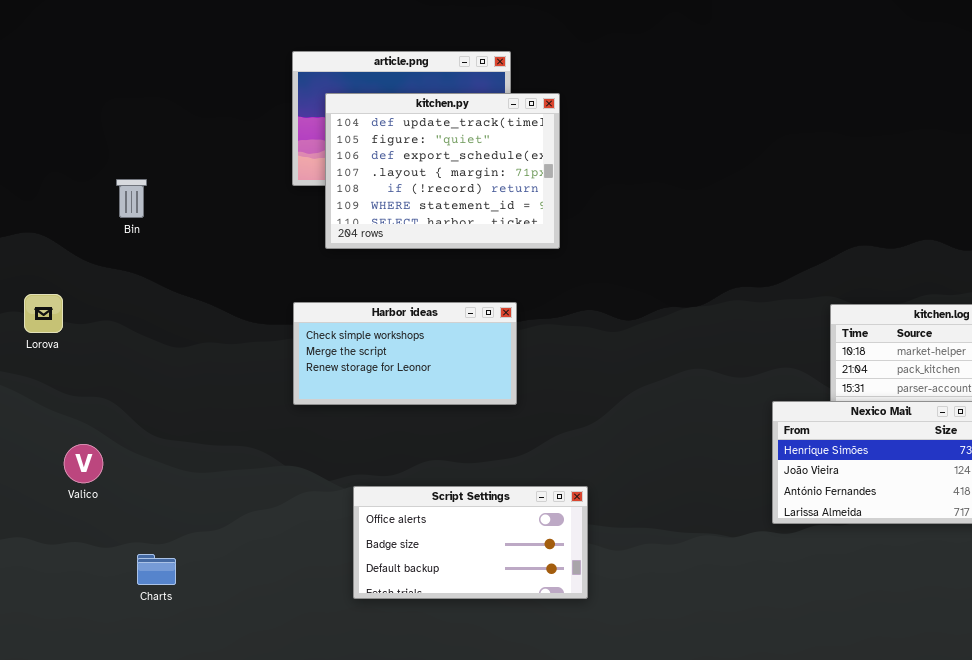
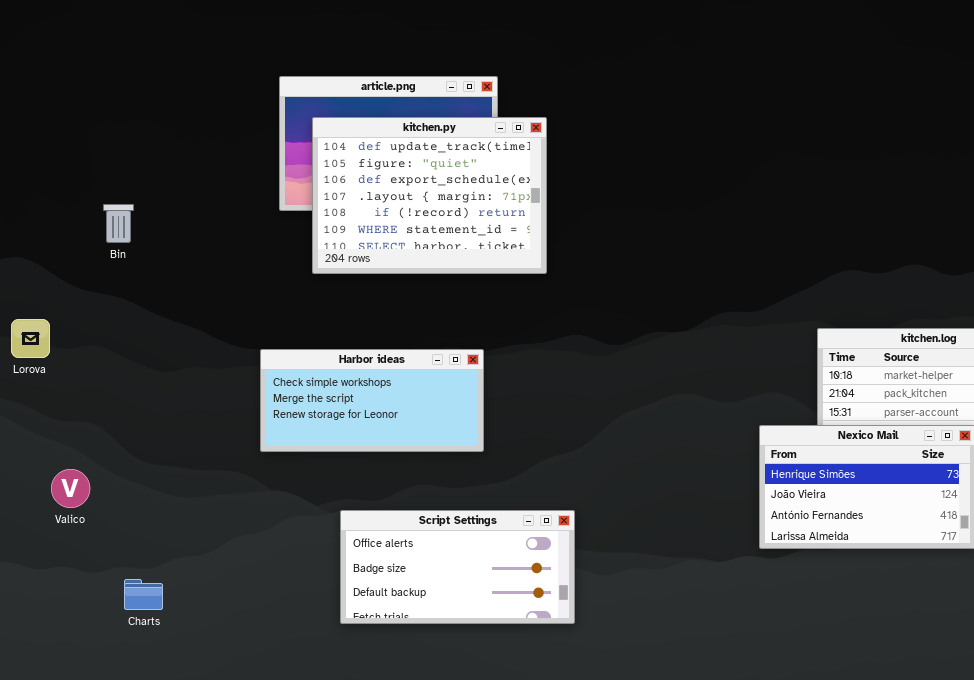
Harbor ideas: [293,302,517,405] -> [260,349,484,452], moved

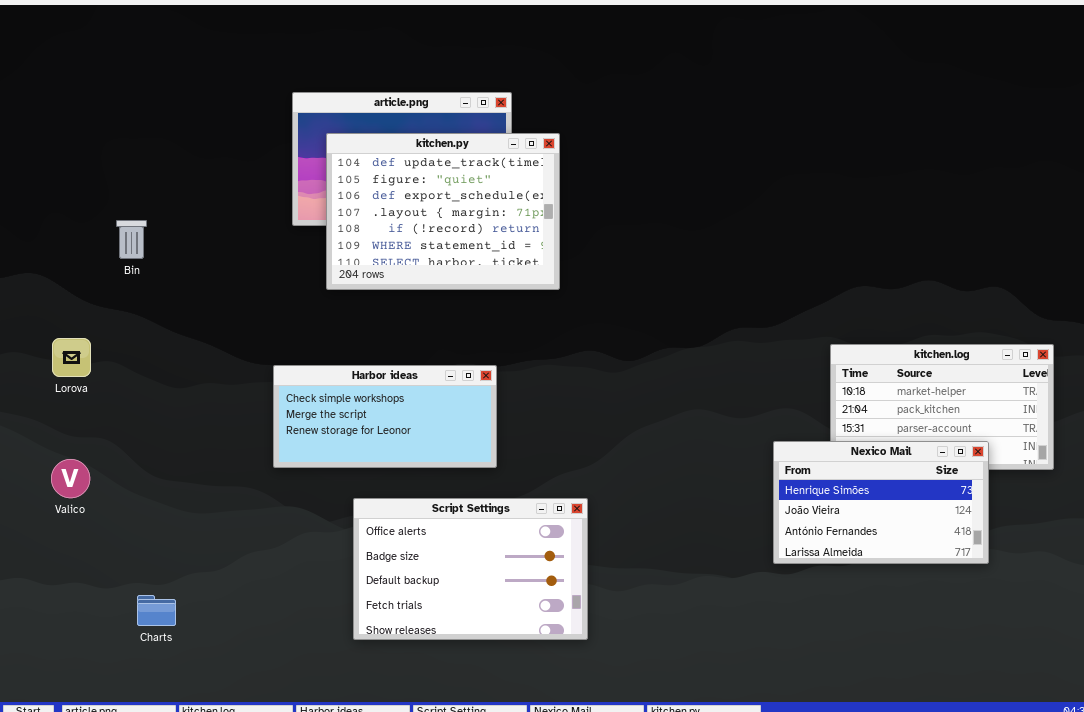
Lorova: [11,319,50,358] -> [52,338,91,377], moved
Valico: [51,469,90,508] -> [51,459,90,498], moved
Script Settings: [340,510,575,624] -> [353,498,588,640], resized

